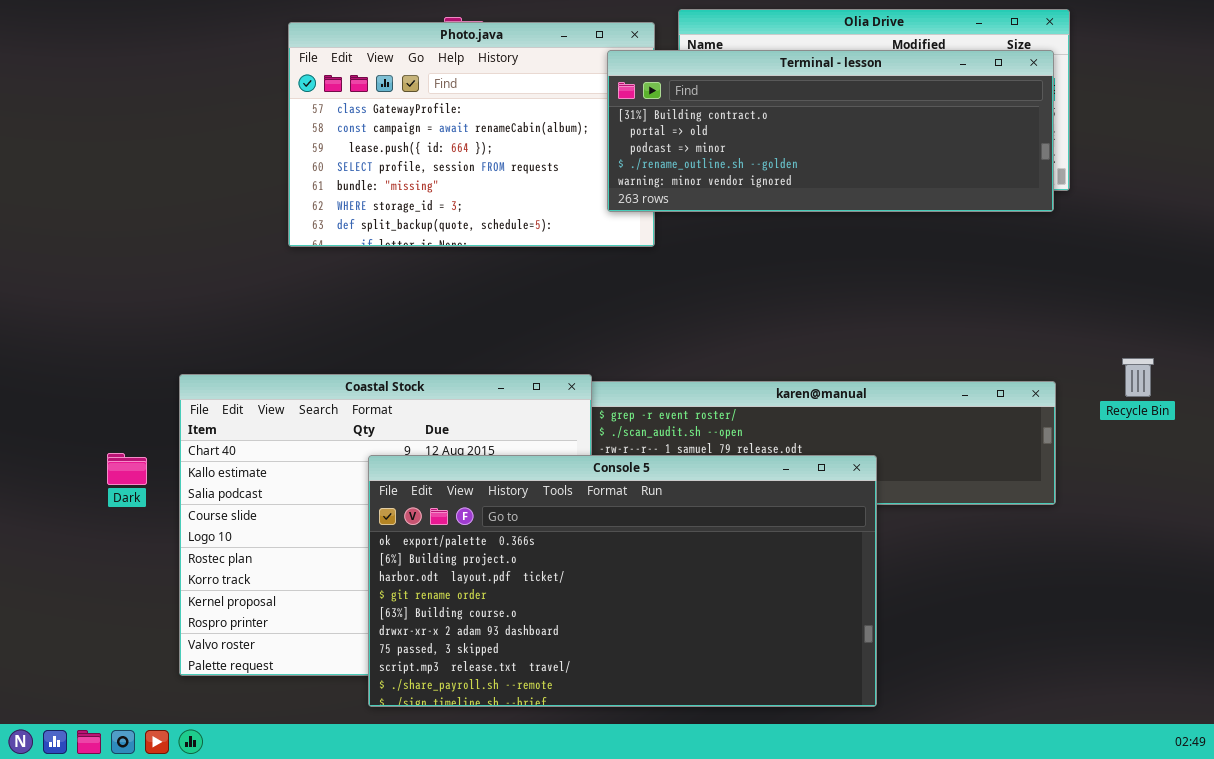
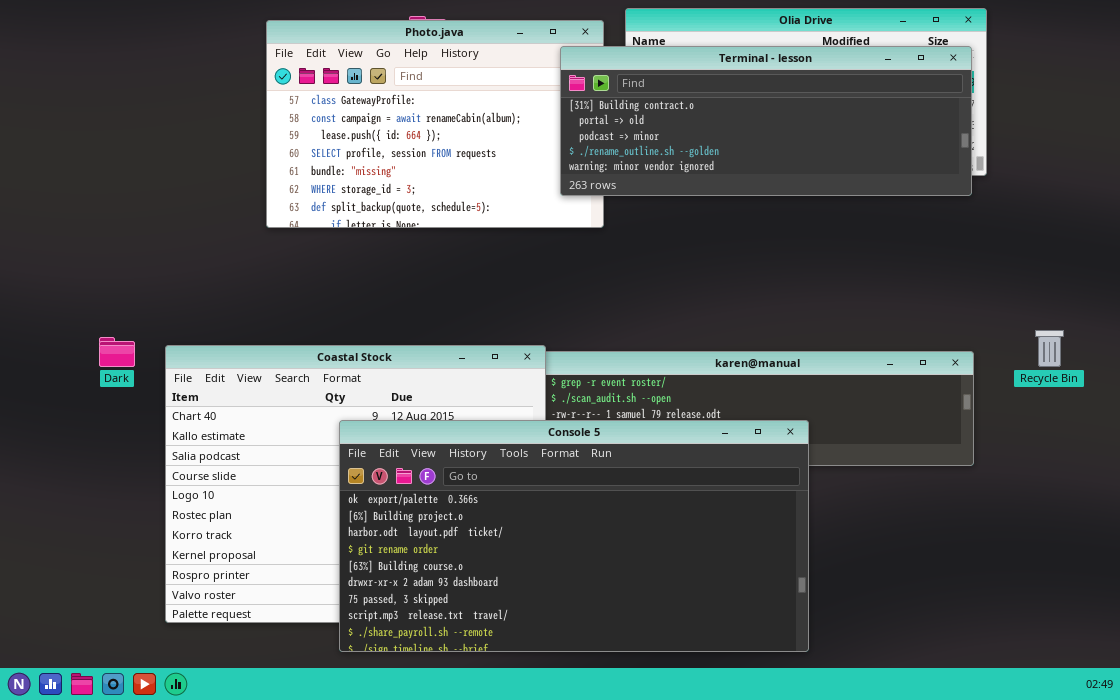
Dark: [107,453,147,485] -> [99,337,135,367], moved

